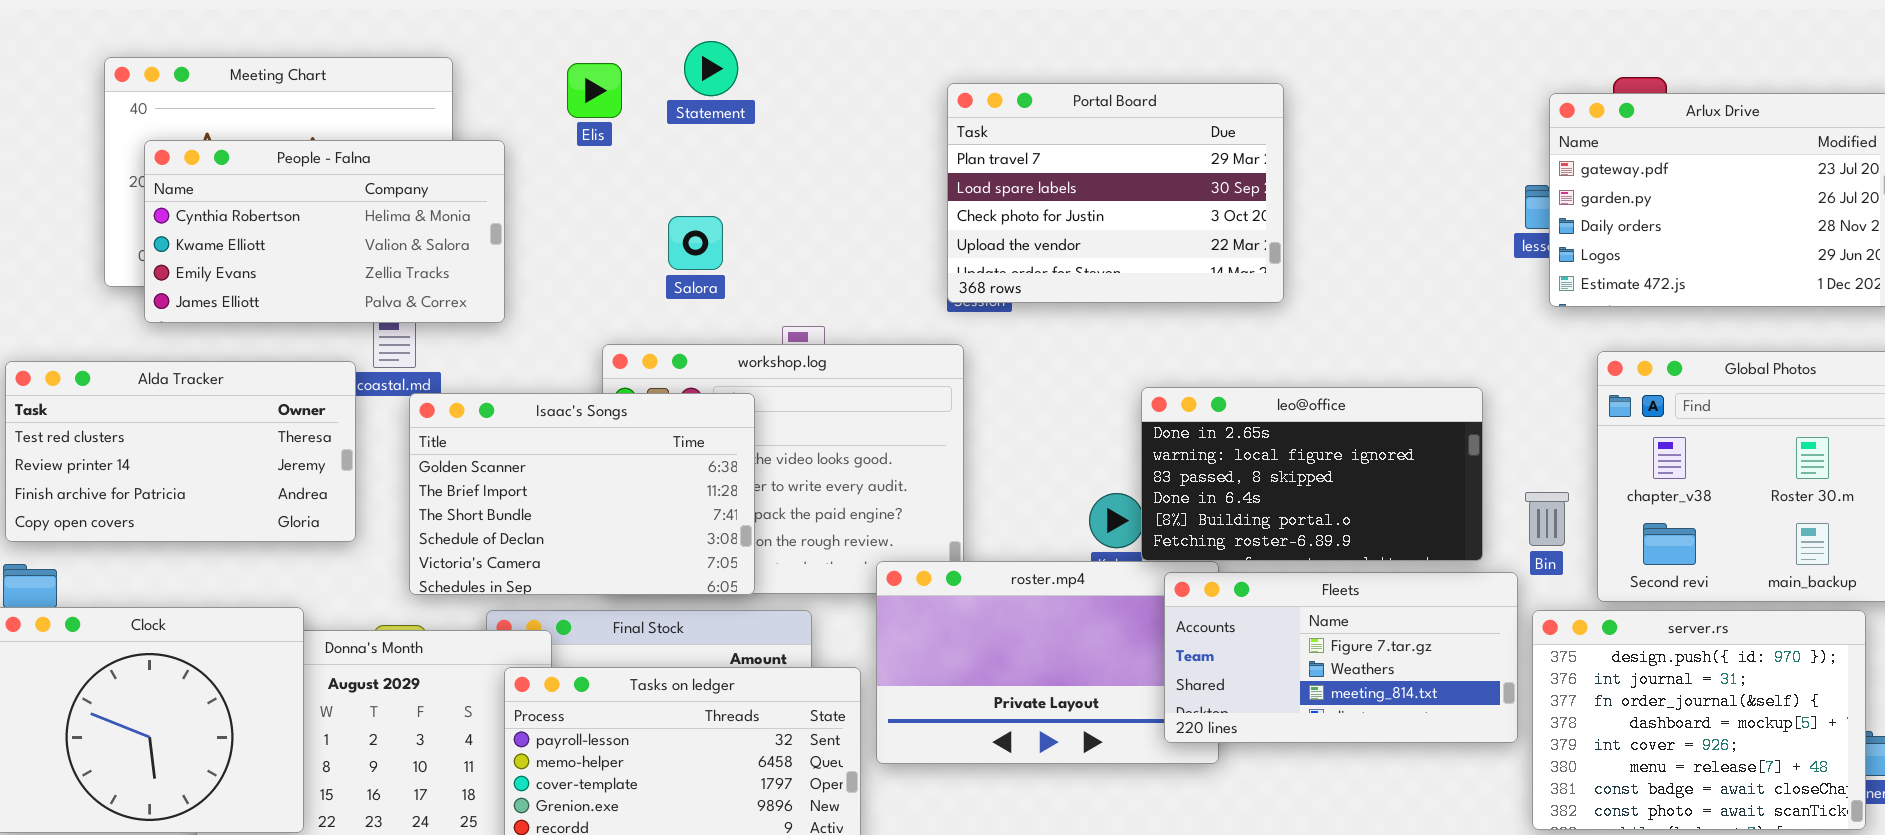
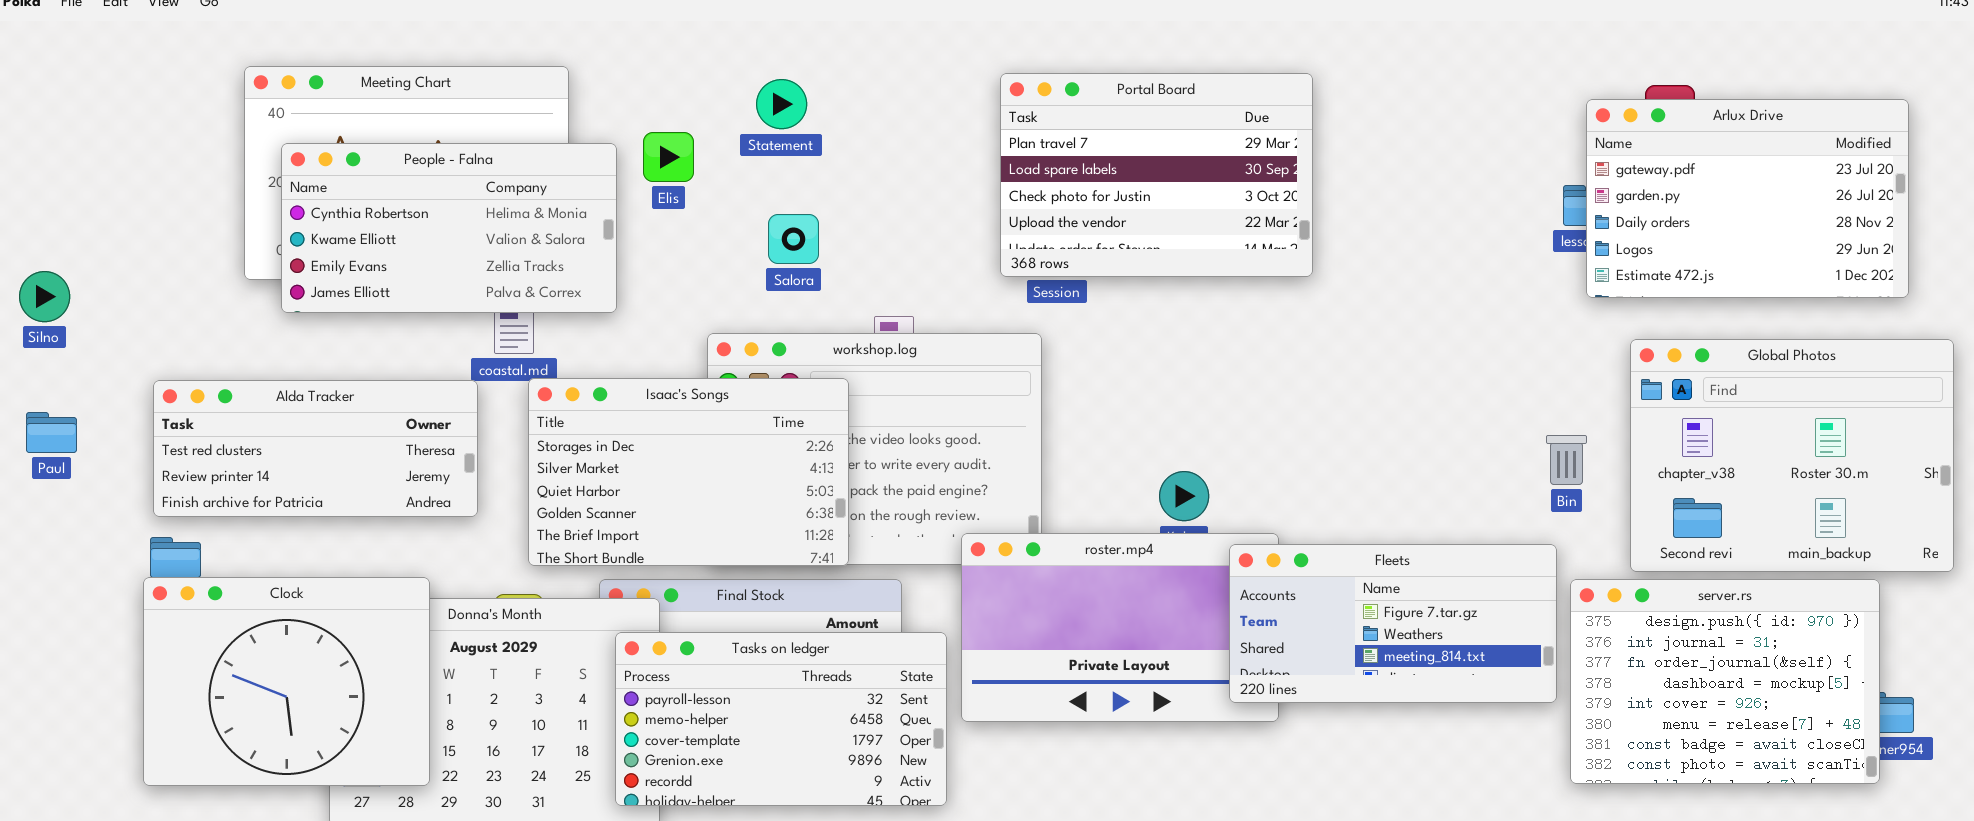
Statement: [684,41,738,96] -> [756,79,807,129], moved
Elis: [567,63,622,118] -> [643,132,694,182], moved
Portal Board: [947,83,1284,303] -> [1000,73,1313,277], moved
Alda Tracker: [5,361,356,542] -> [153,380,478,517], resized
leo@office: [1141,387,1483,561] -> none, closed
Isaac's Songs: [409,393,755,595] -> [528,378,849,566], scrolled up 3 rows
Bin: [1525,492,1569,546] -> [1546,435,1587,485], moved

